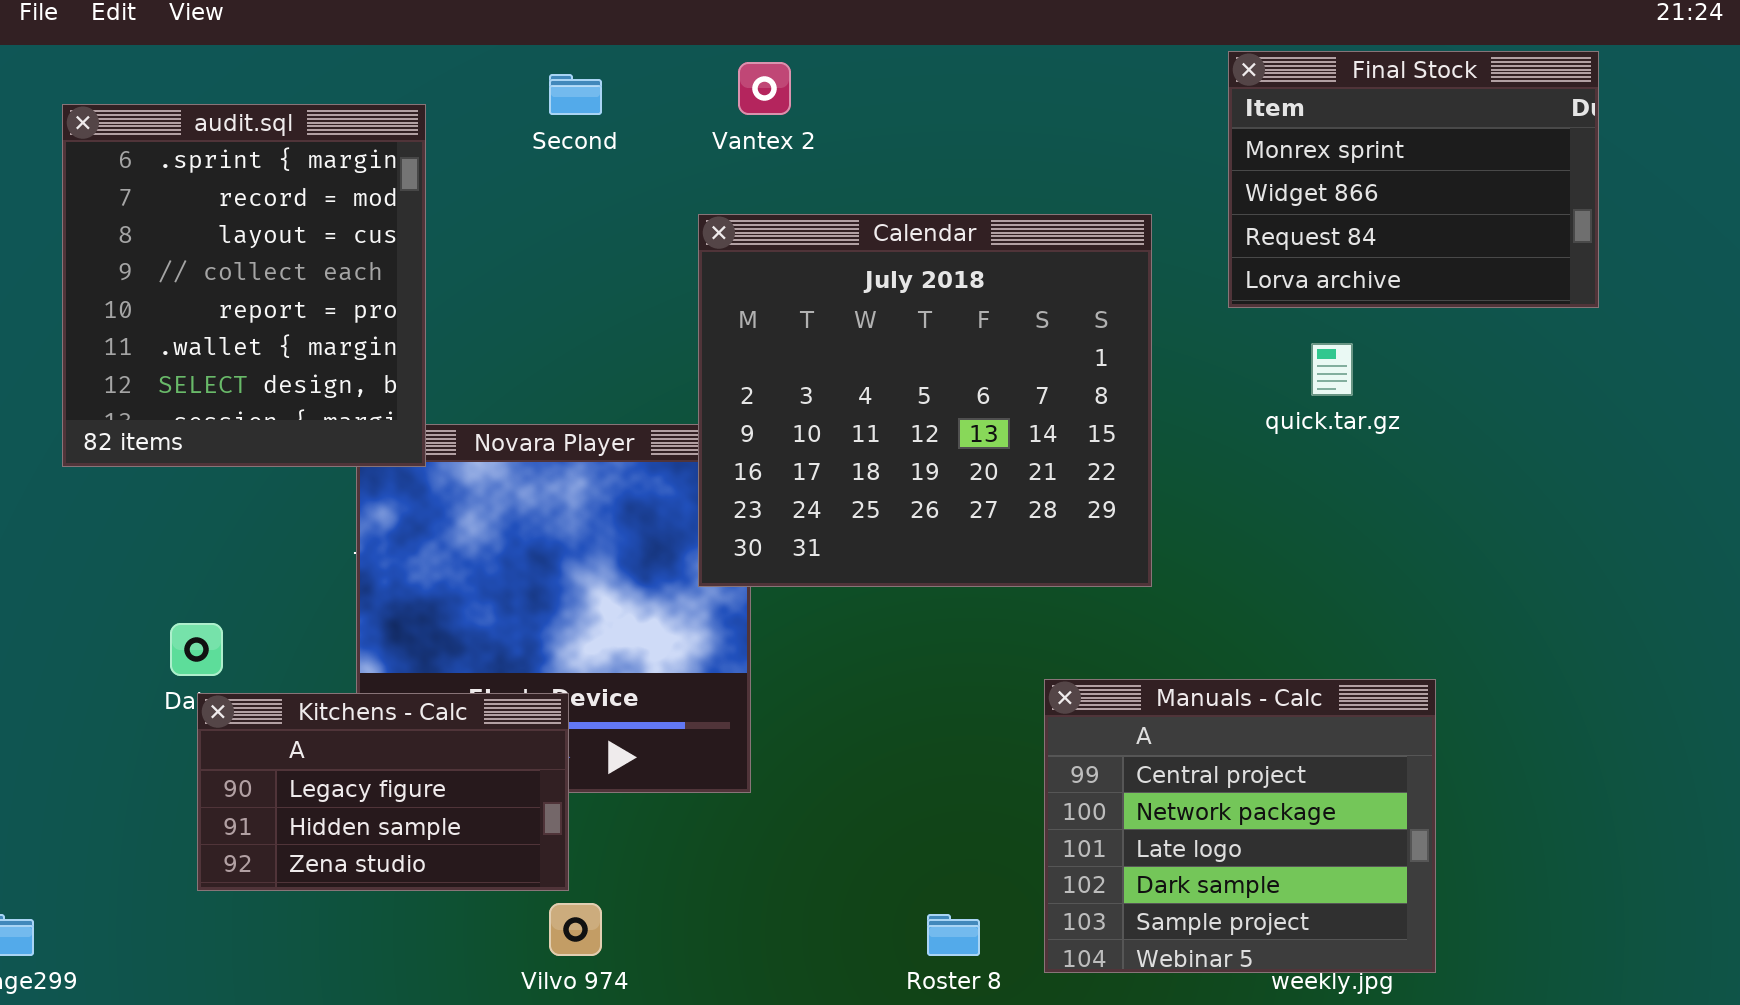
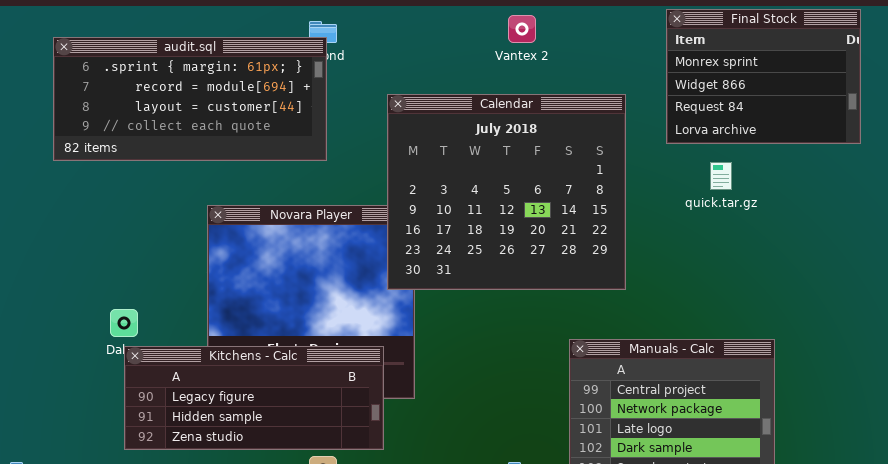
Vantex 2: [738,62,791,115] -> [508,15,536,43], moved
audit.sql: [62,104,426,467] -> [53,37,327,161], resized
Kitchens - Calc: [197,693,569,891] -> [124,346,384,450], resized

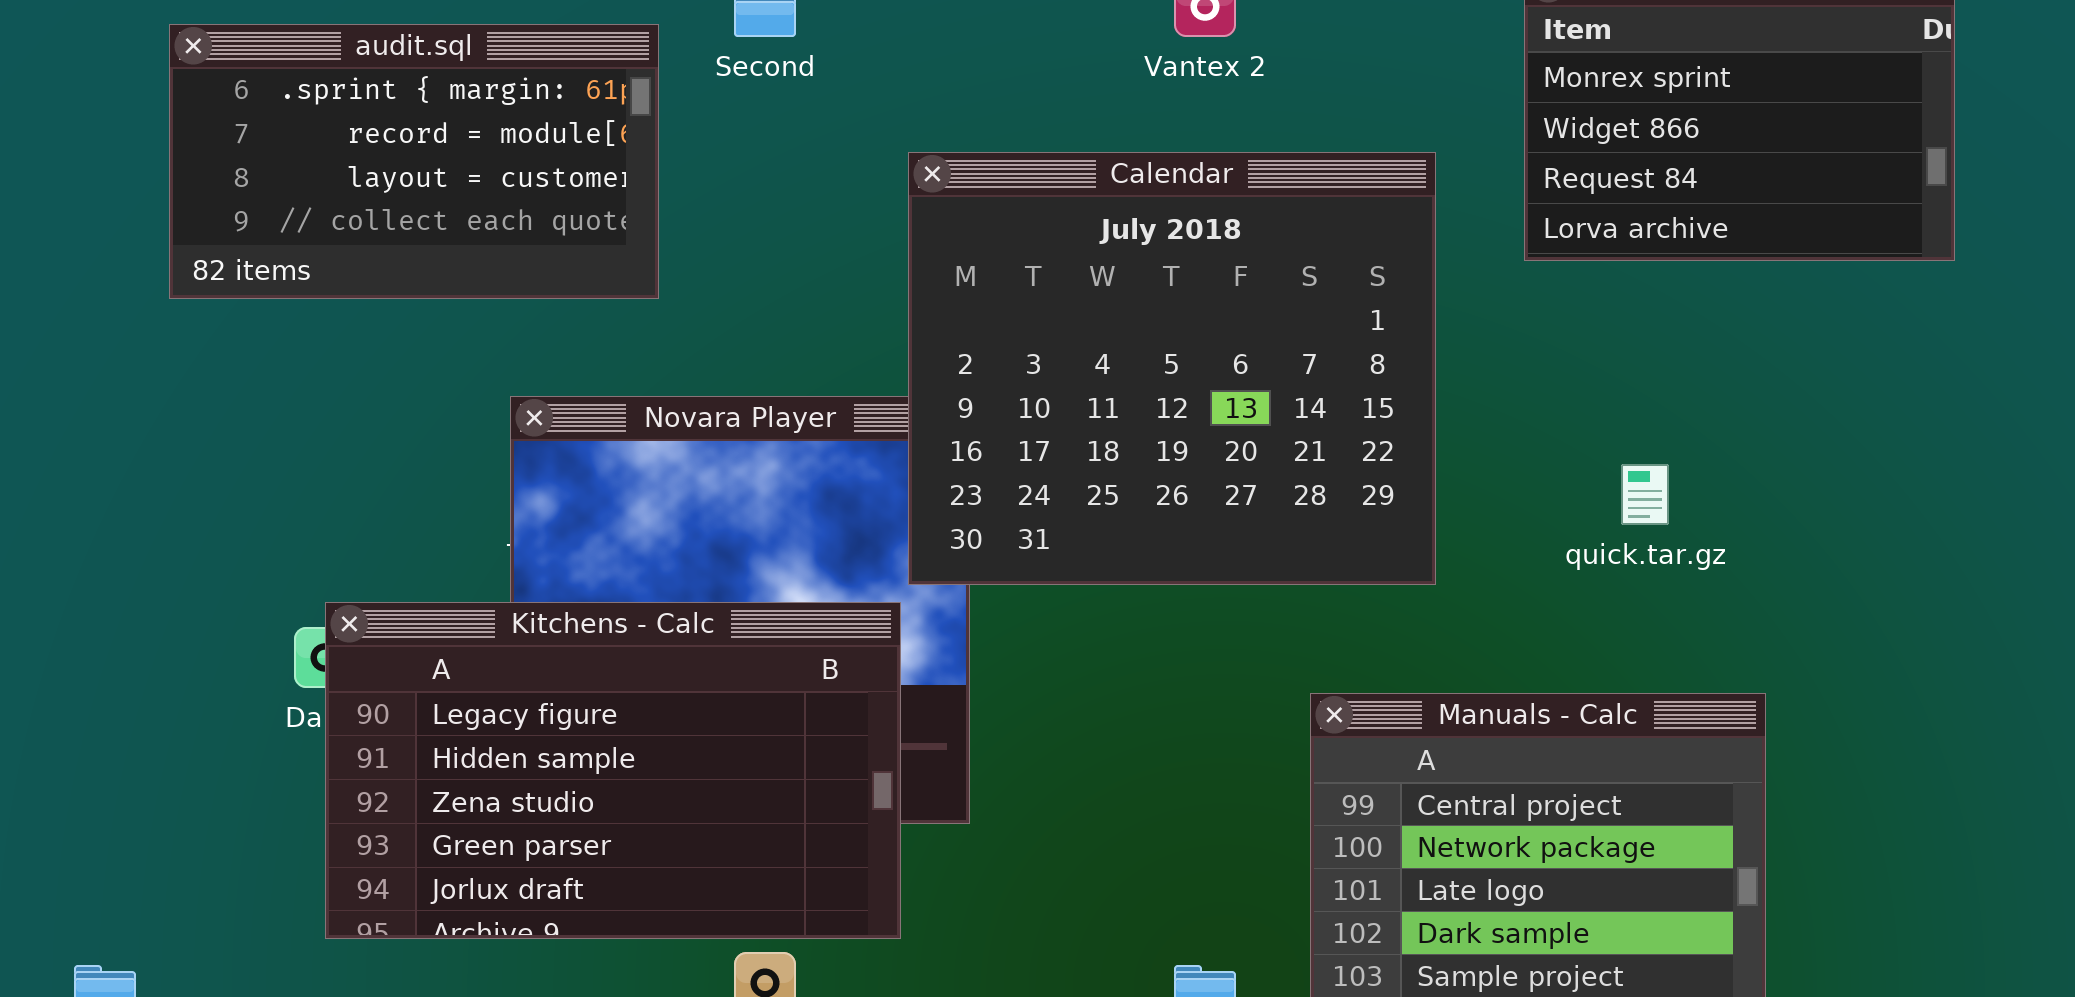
audit.sql: [53,37,327,161] -> [169,24,659,299], resized
quick.tar.gz: [710,162,732,190] -> [1621,464,1669,525], moved
Kitchens - Calc: [124,346,384,450] -> [325,602,901,939], resized

